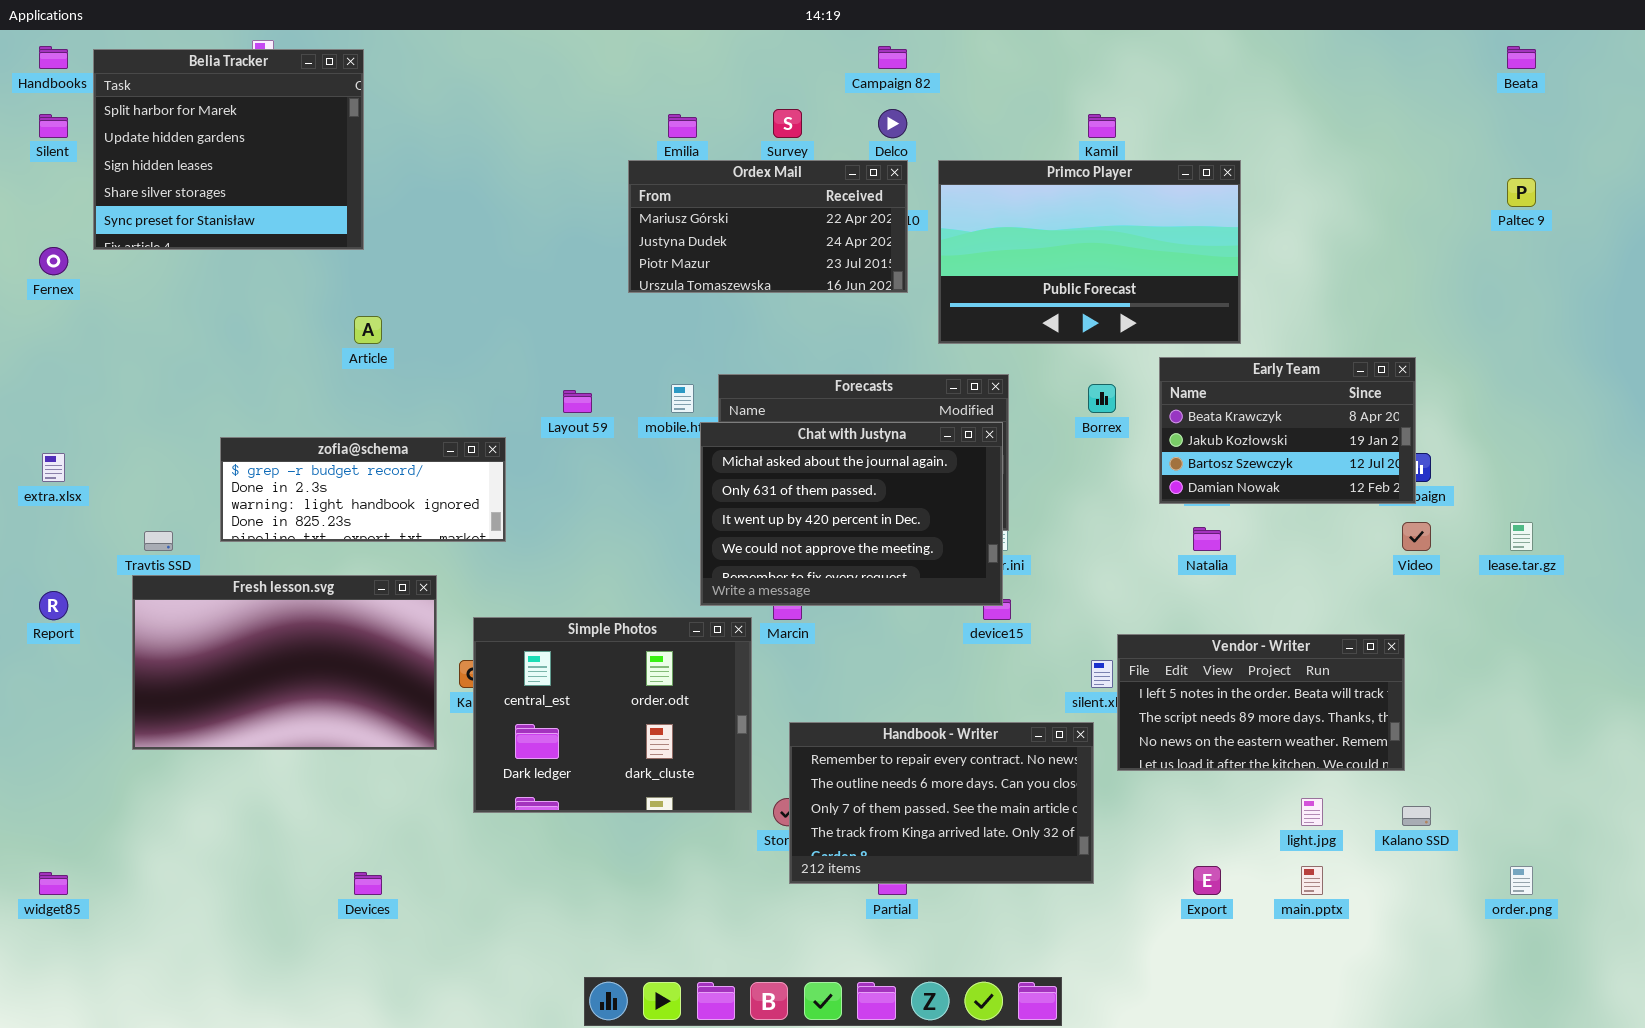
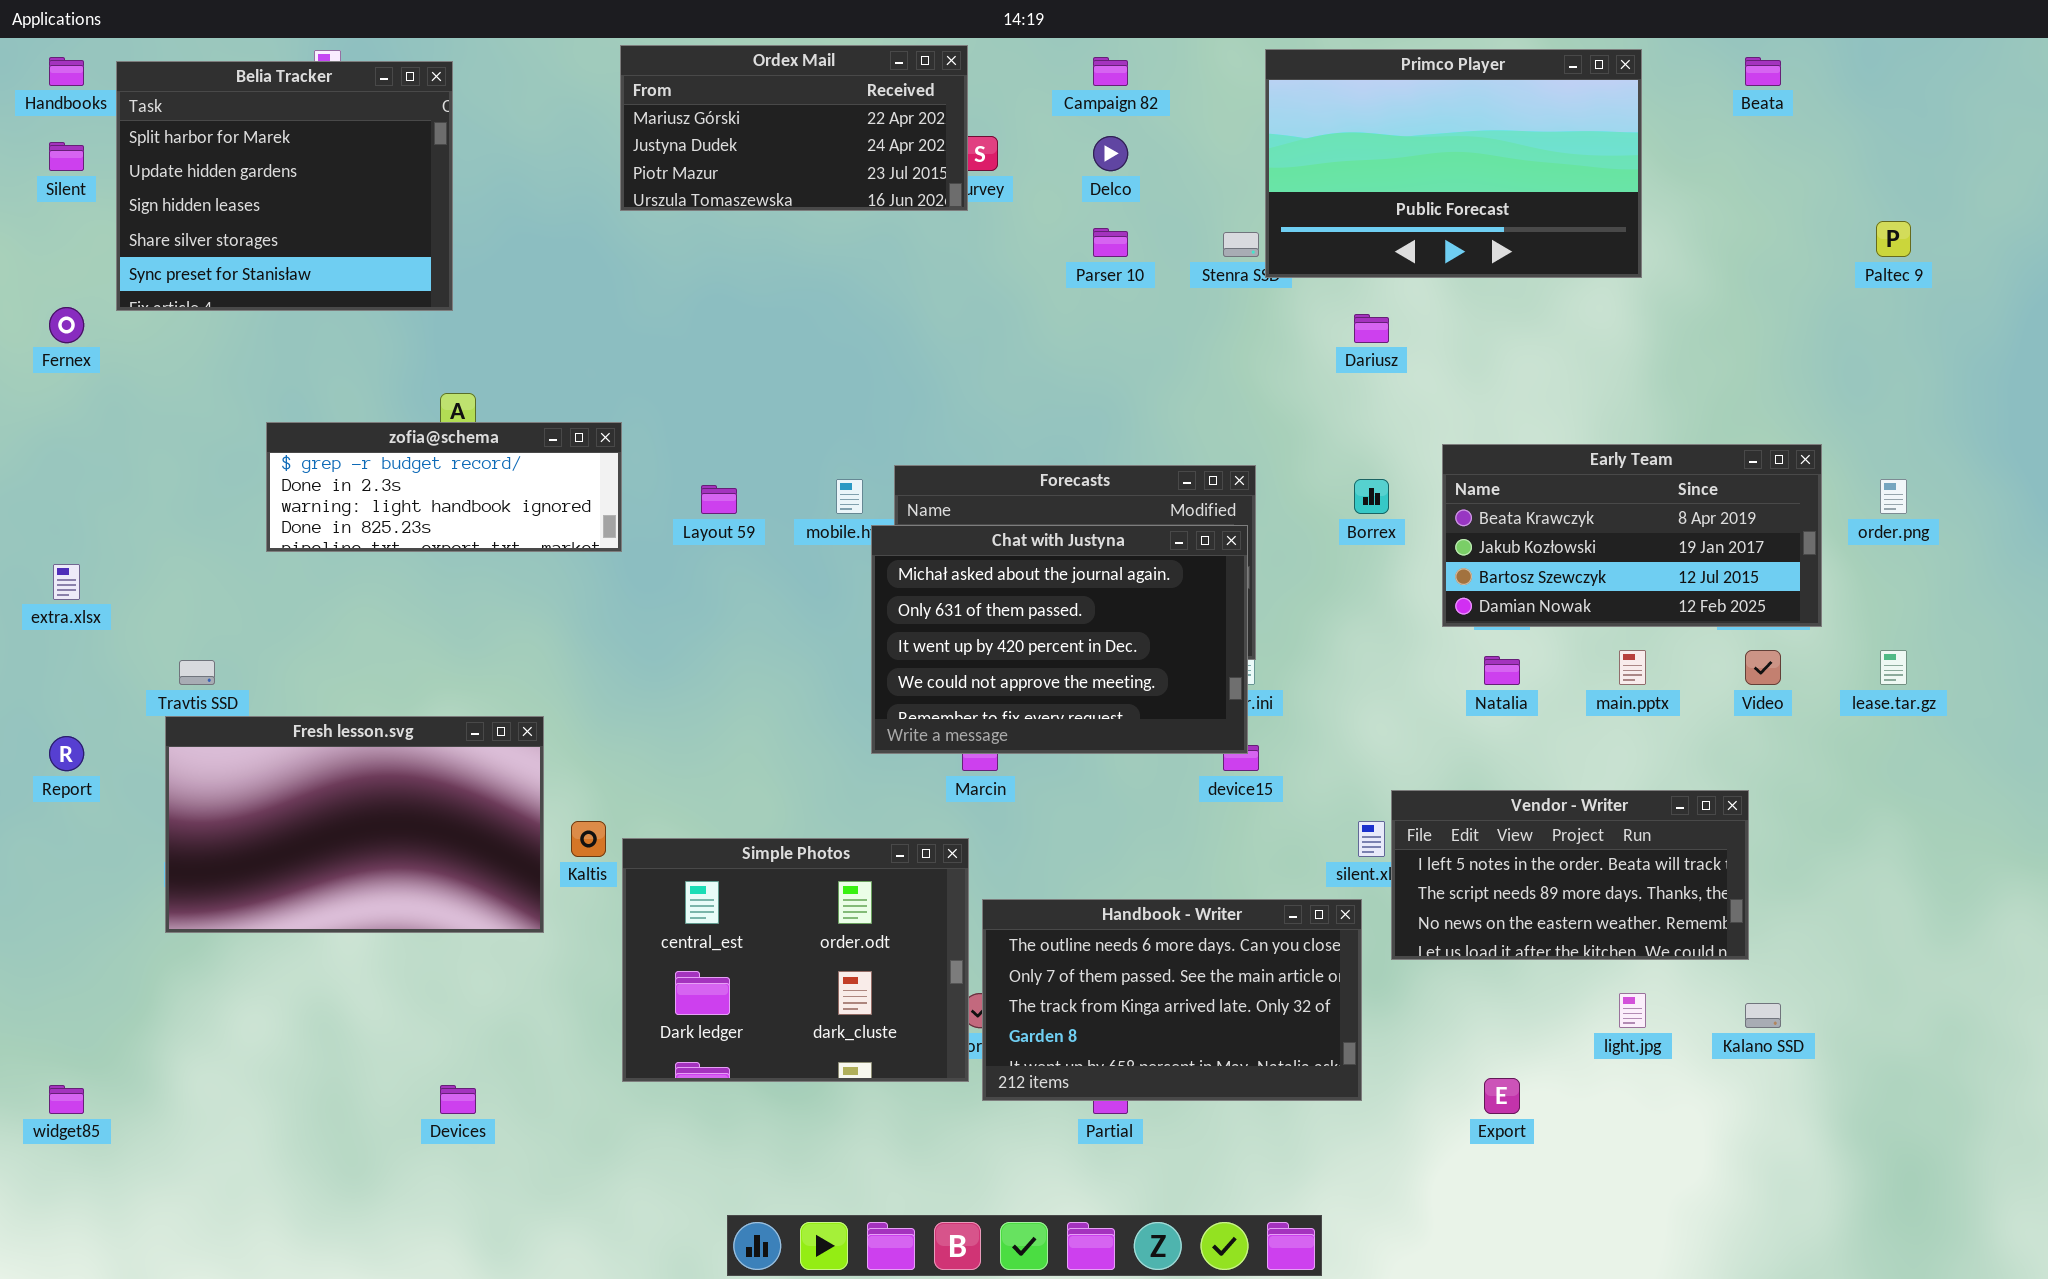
Beata: [1507,46,1536,69] -> [1745,57,1781,86], moved
Ordex Mail: [628,160,908,293] -> [620,45,968,211], moved
Primco Player: [938,160,1241,344] -> [1265,49,1642,278], moved
Early Team: [1159,357,1416,504] -> [1442,444,1822,627], resized
zofia@schema: [220,437,506,542] -> [266,422,622,552], moved
Simple Photos: [473,617,752,813] -> [622,838,969,1082], moved
Handbook - Writer: [789,722,1094,884] -> [982,899,1362,1101], scrolled down 1 row
main.pptx: [1301,866,1323,895] -> [1619,650,1646,685], moved
order.png: [1510,866,1533,895] -> [1880,479,1907,514], moved

